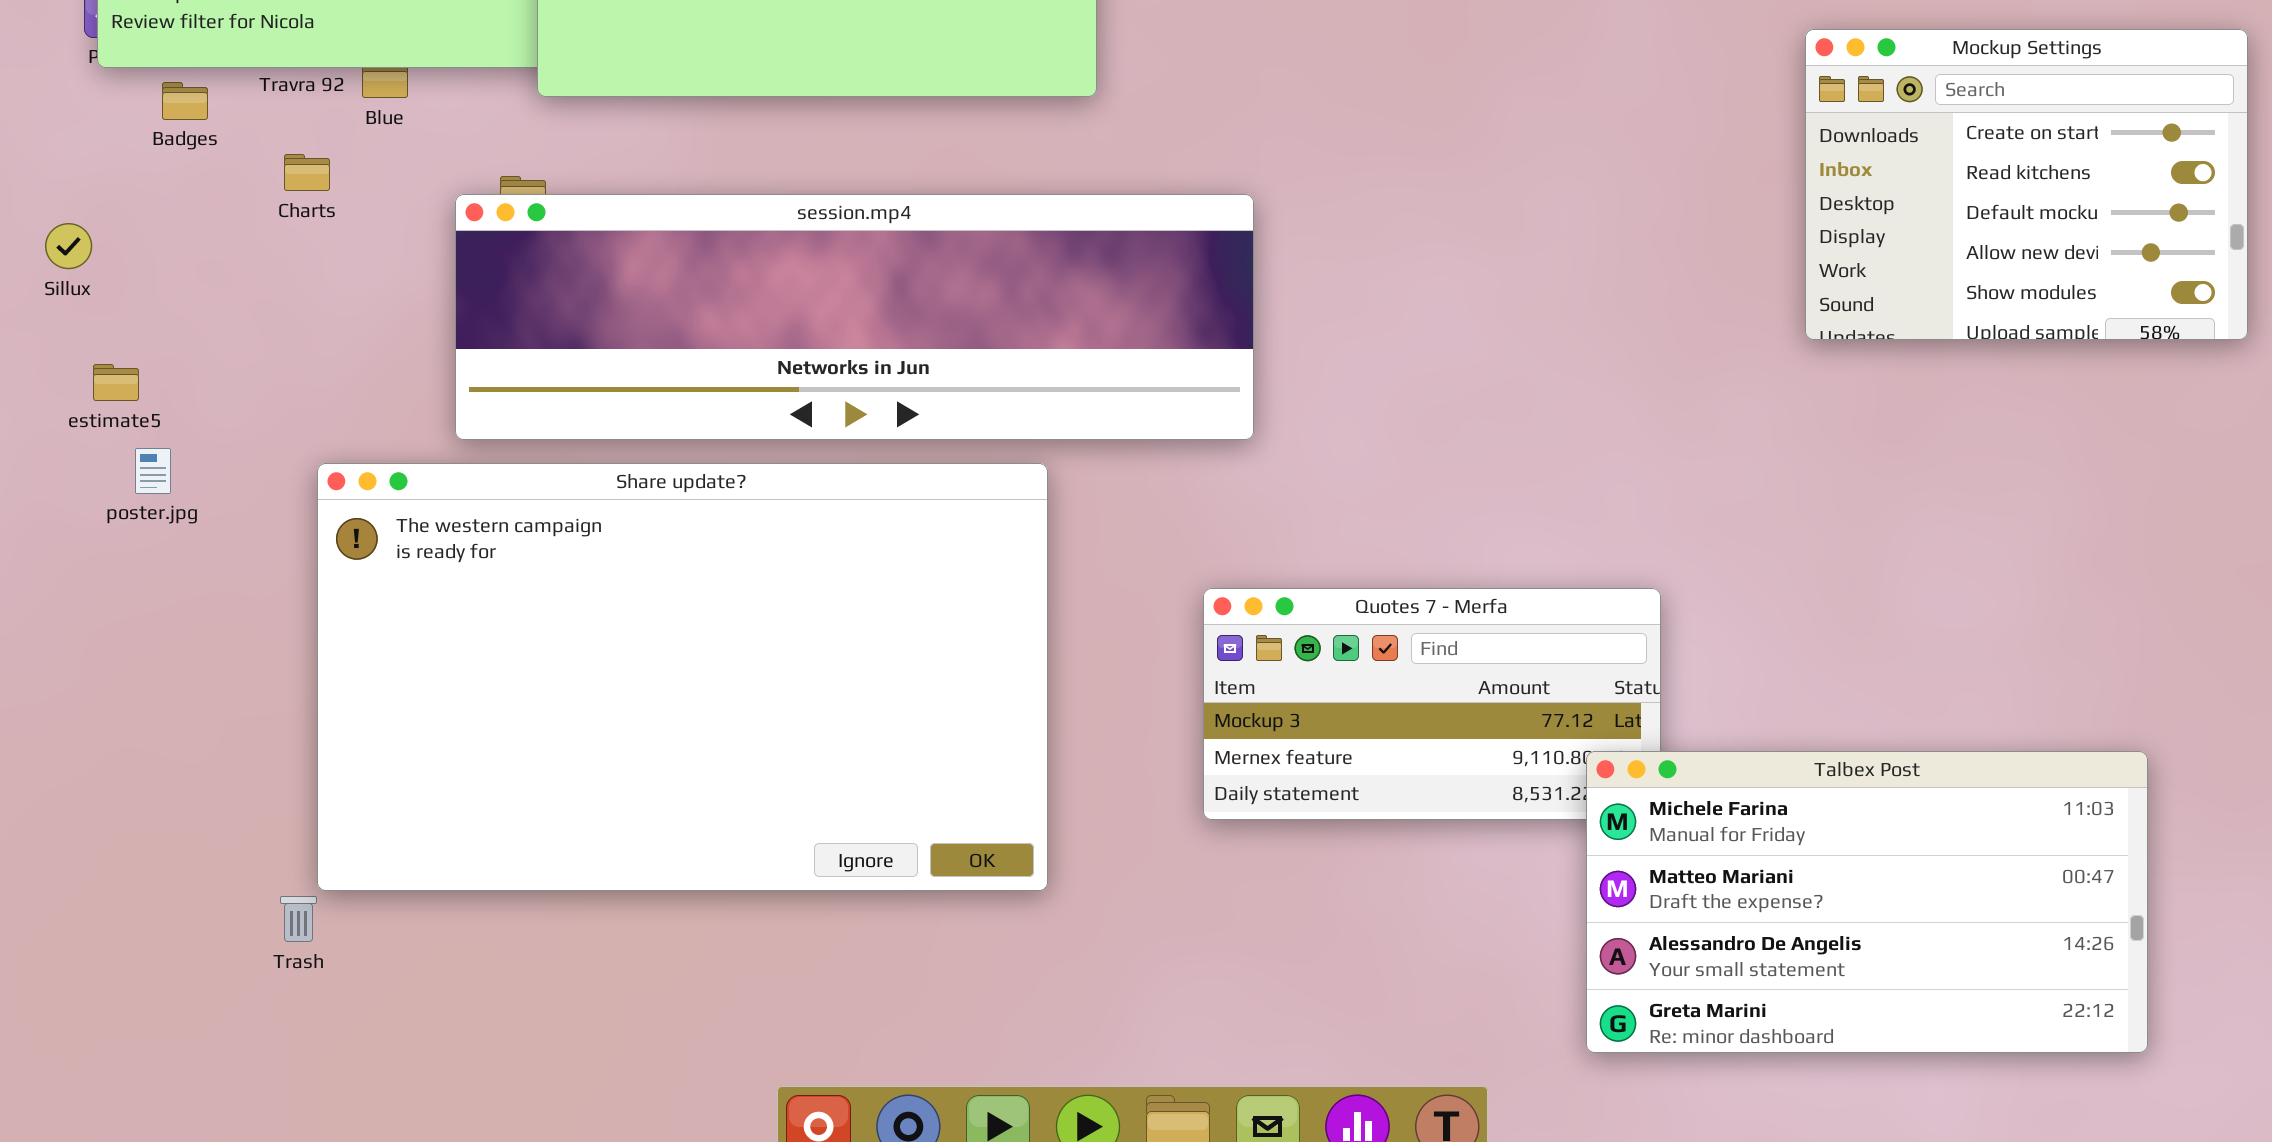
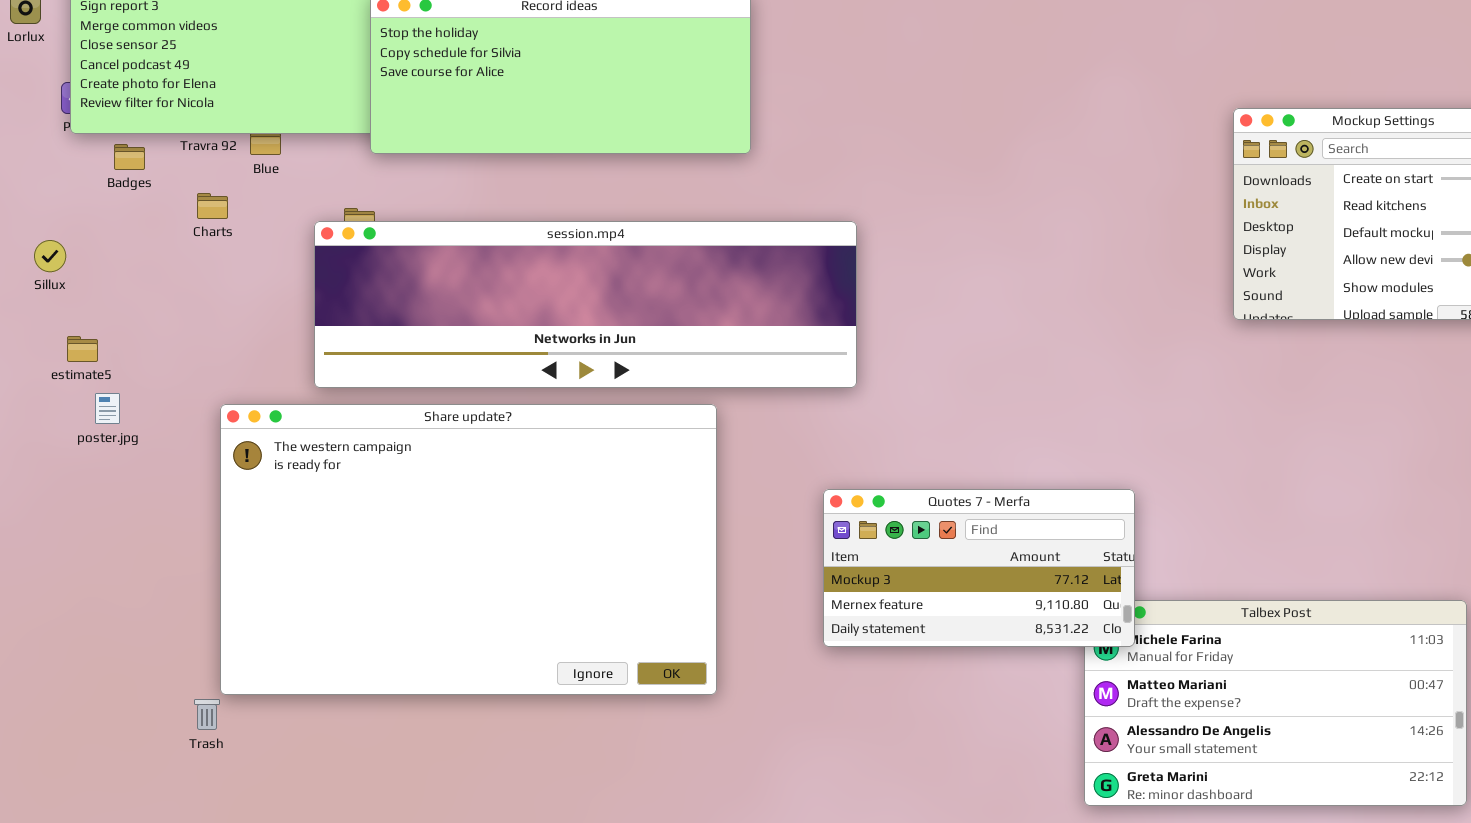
Quotes 7 - Merfa: [1203,588,1661,820] -> [823,489,1135,647], raised

